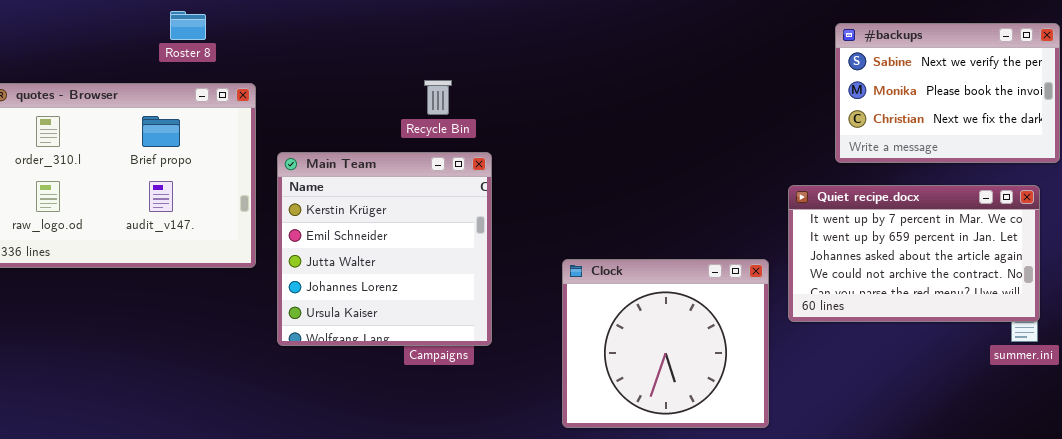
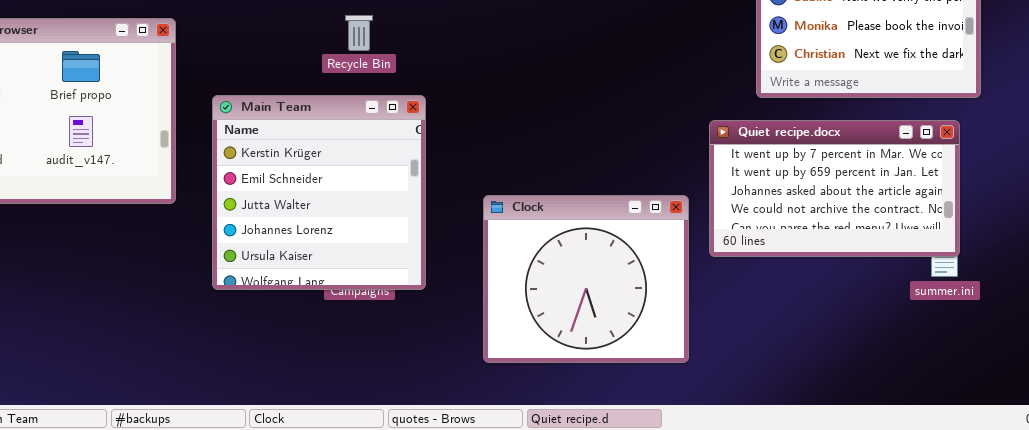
Main Team: [277,152,492,346] -> [212,95,426,290], moved

